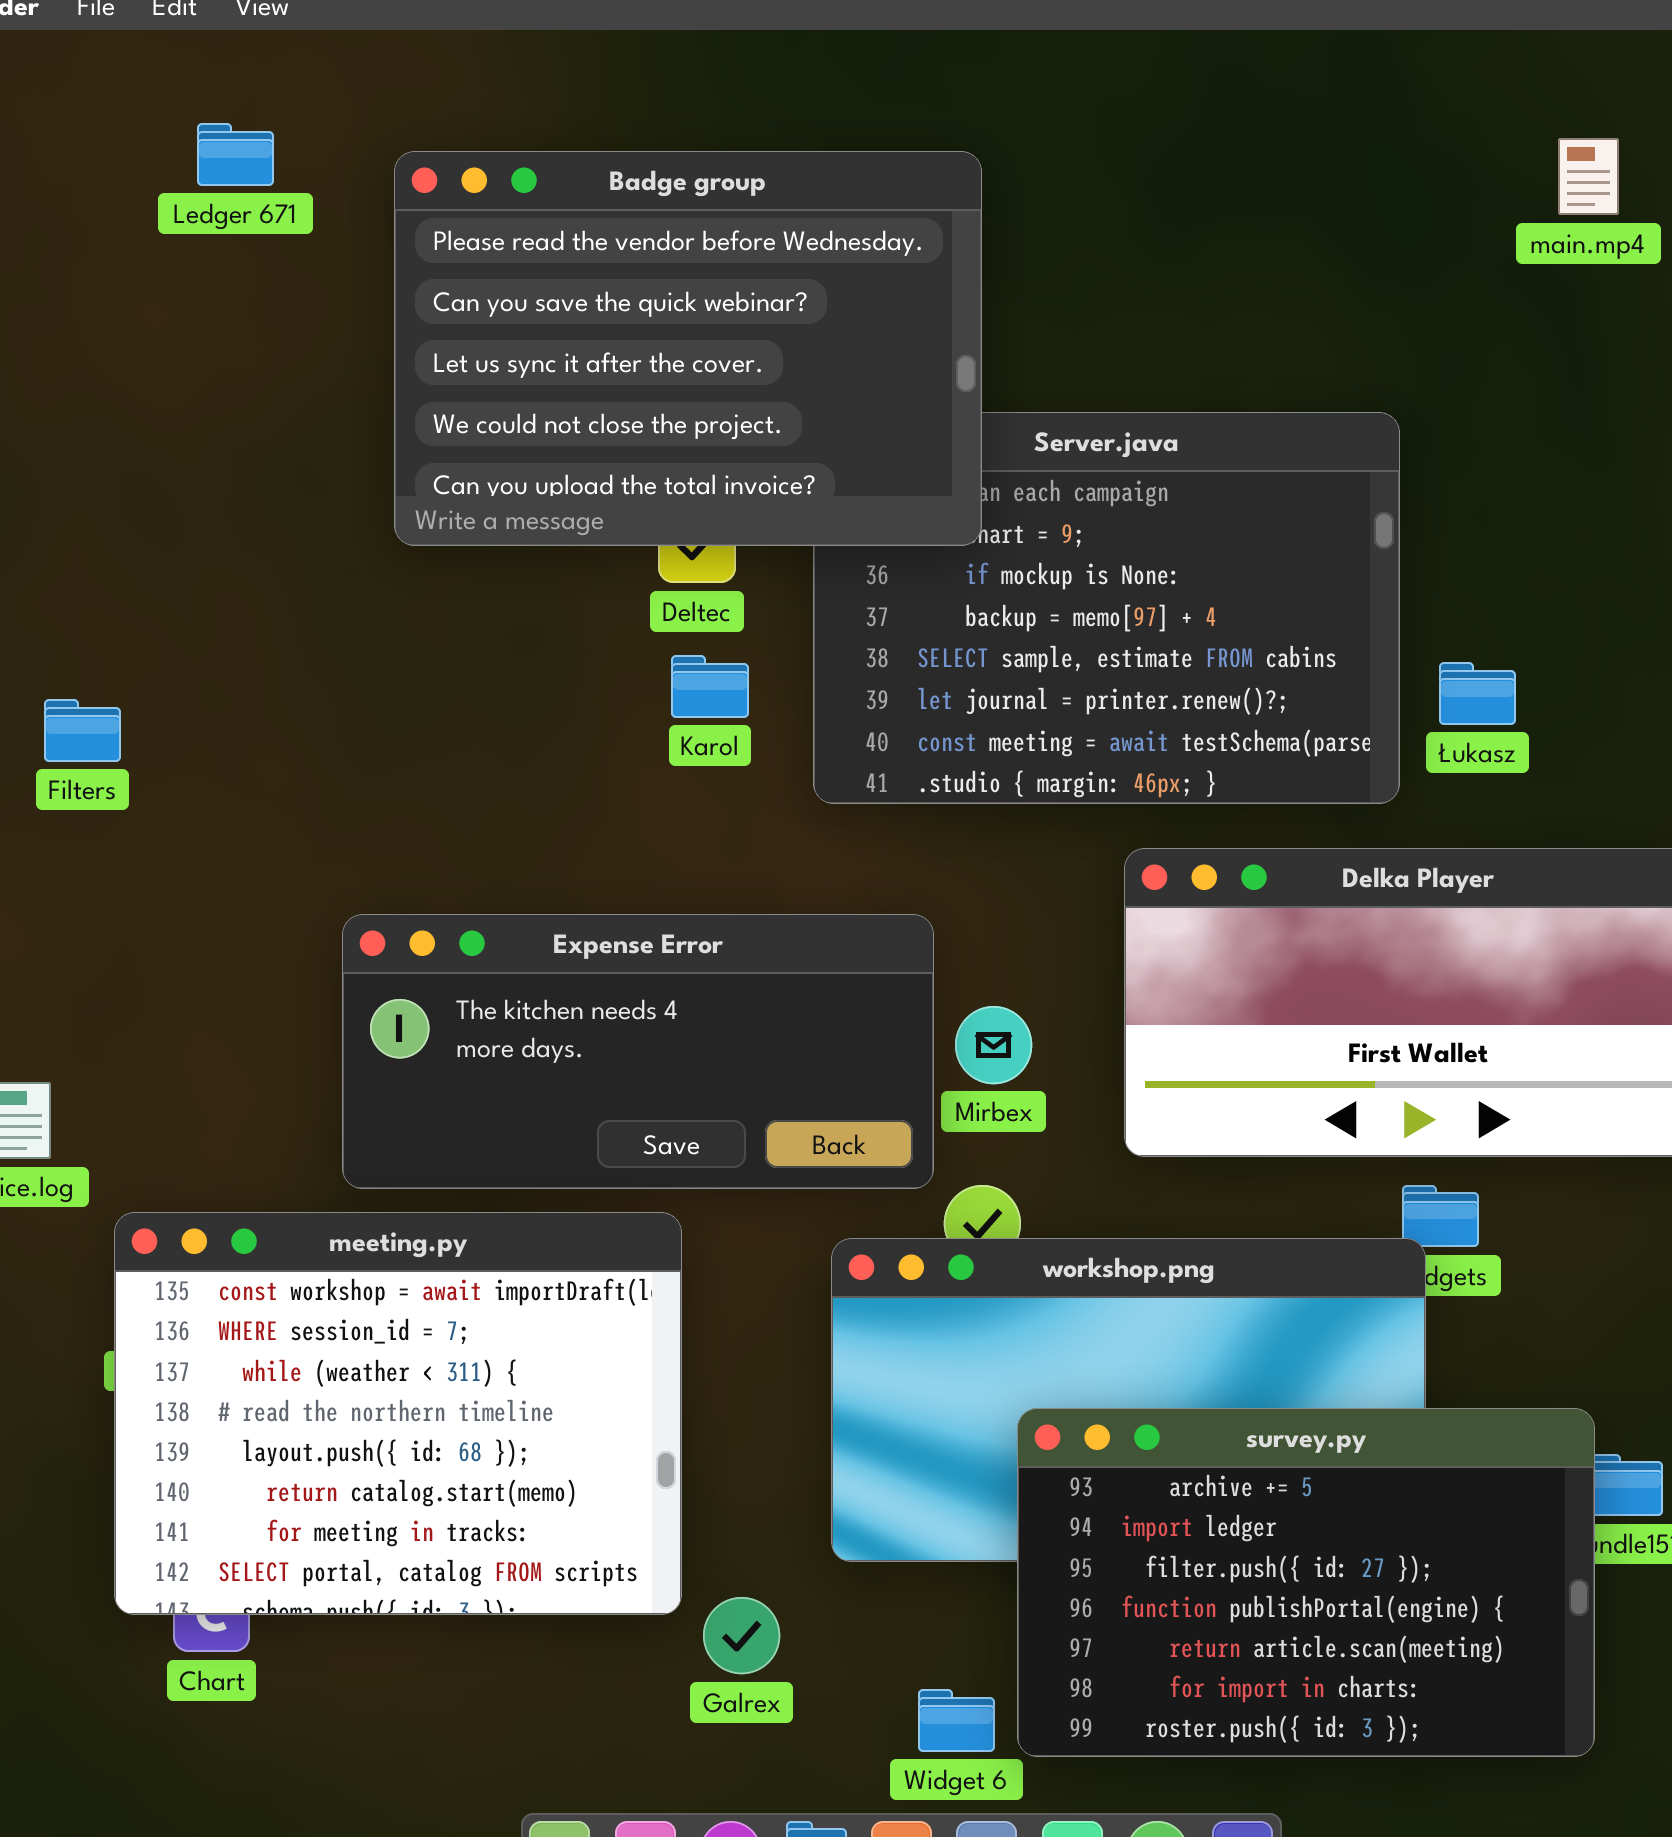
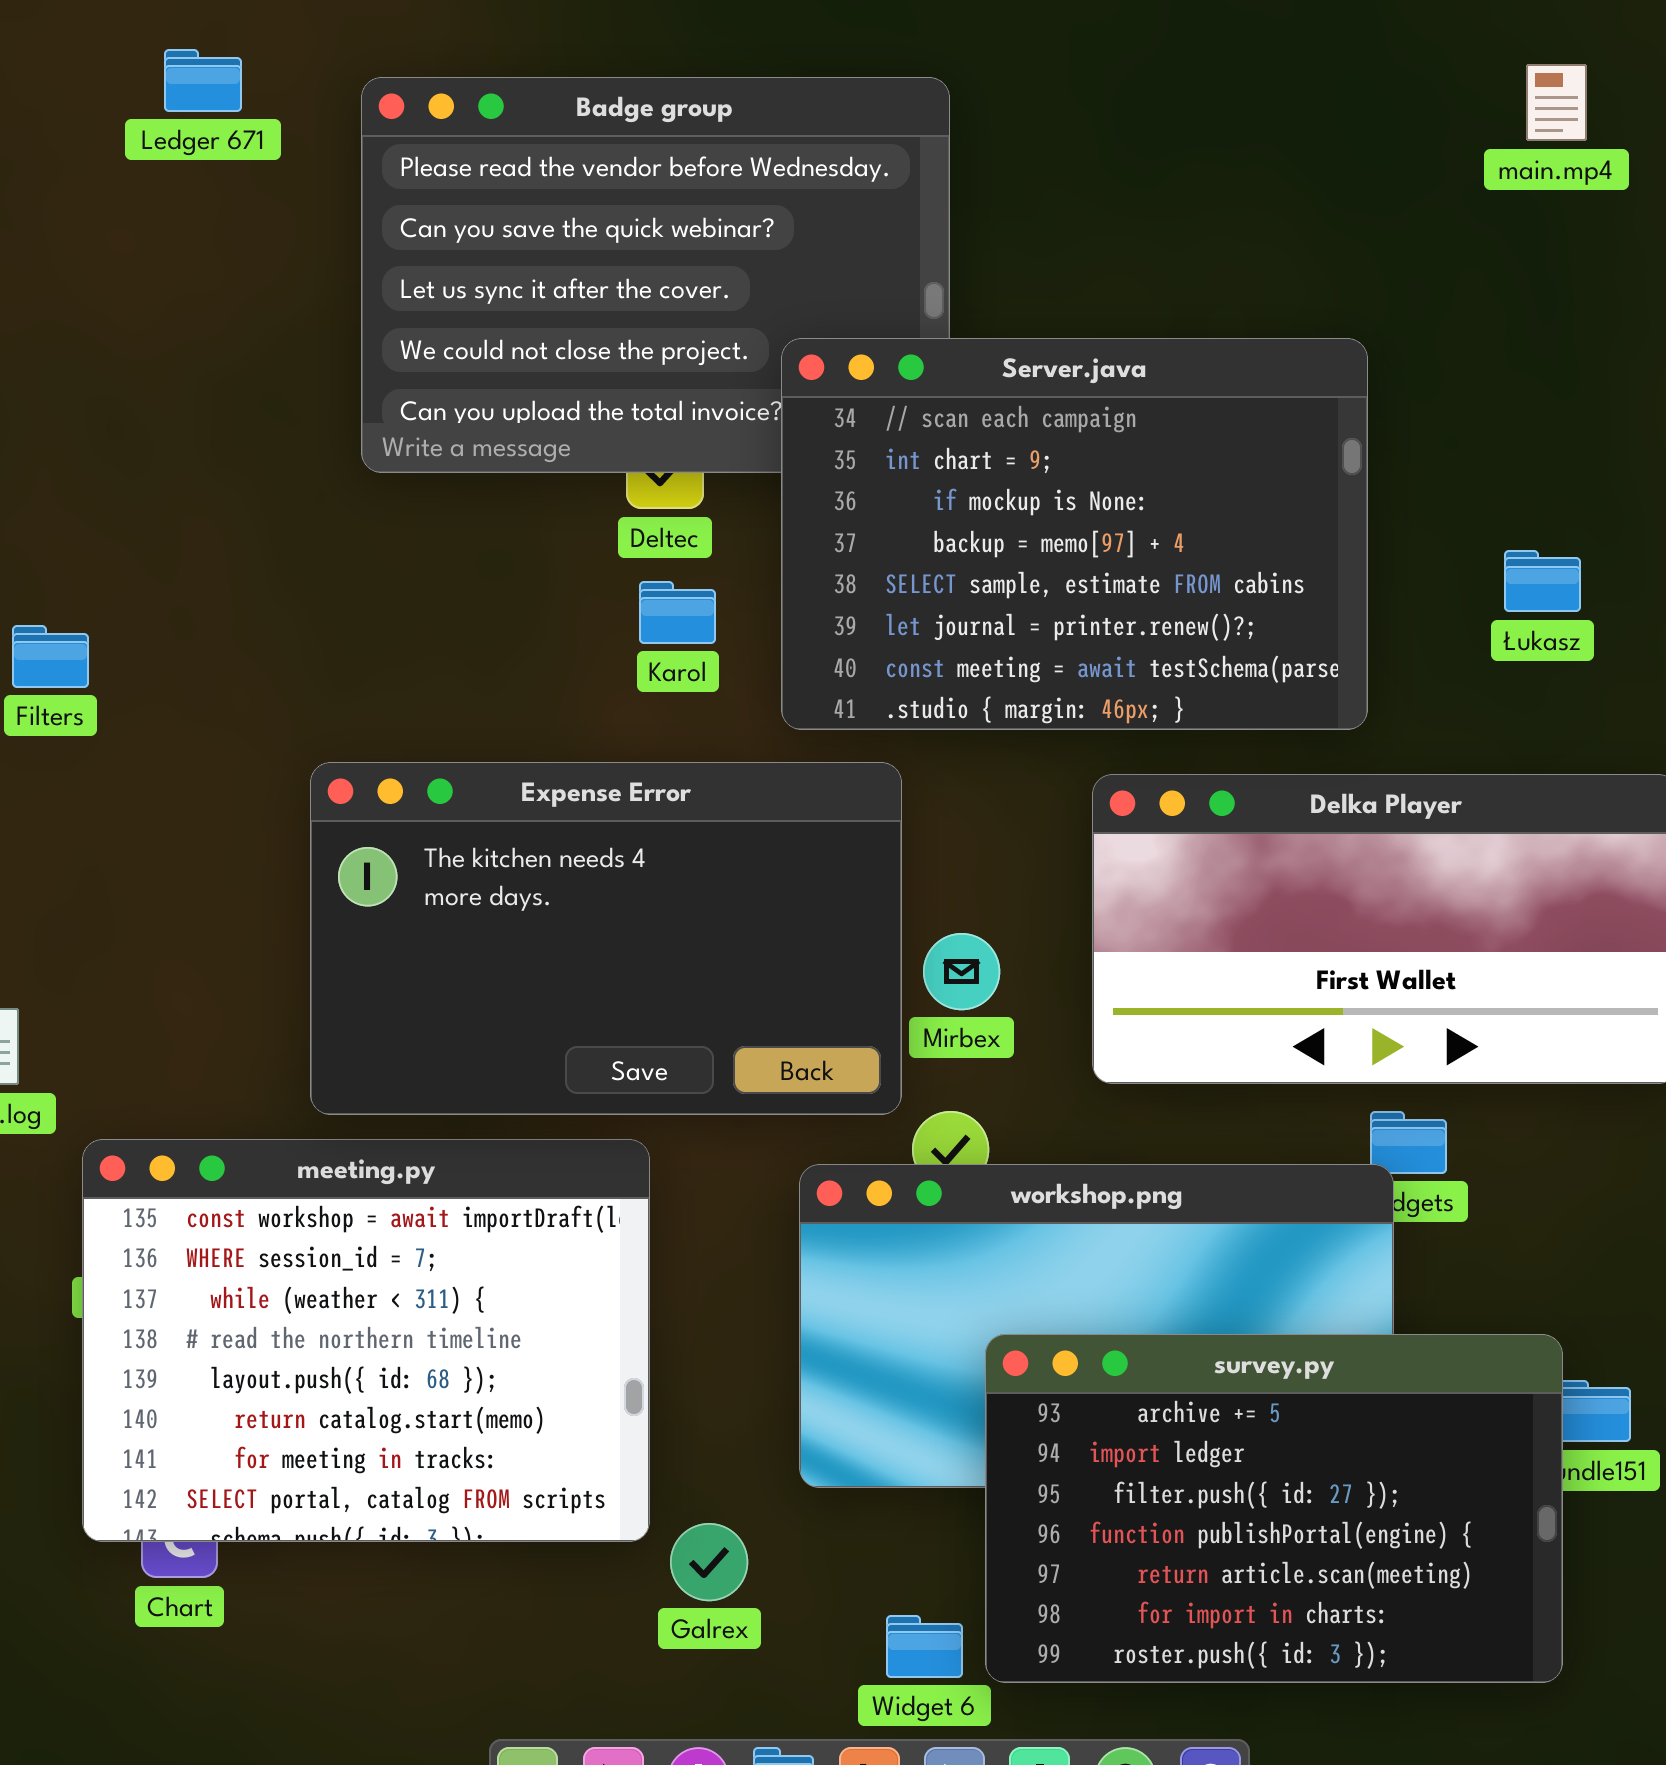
Server.java: [813,412,1400,804] -> [781,338,1368,730], raised
Łukasz: [1439,662,1516,725] -> [1504,550,1581,612], moved
Expense Error: [342,914,934,1189] -> [310,762,902,1115], resized

